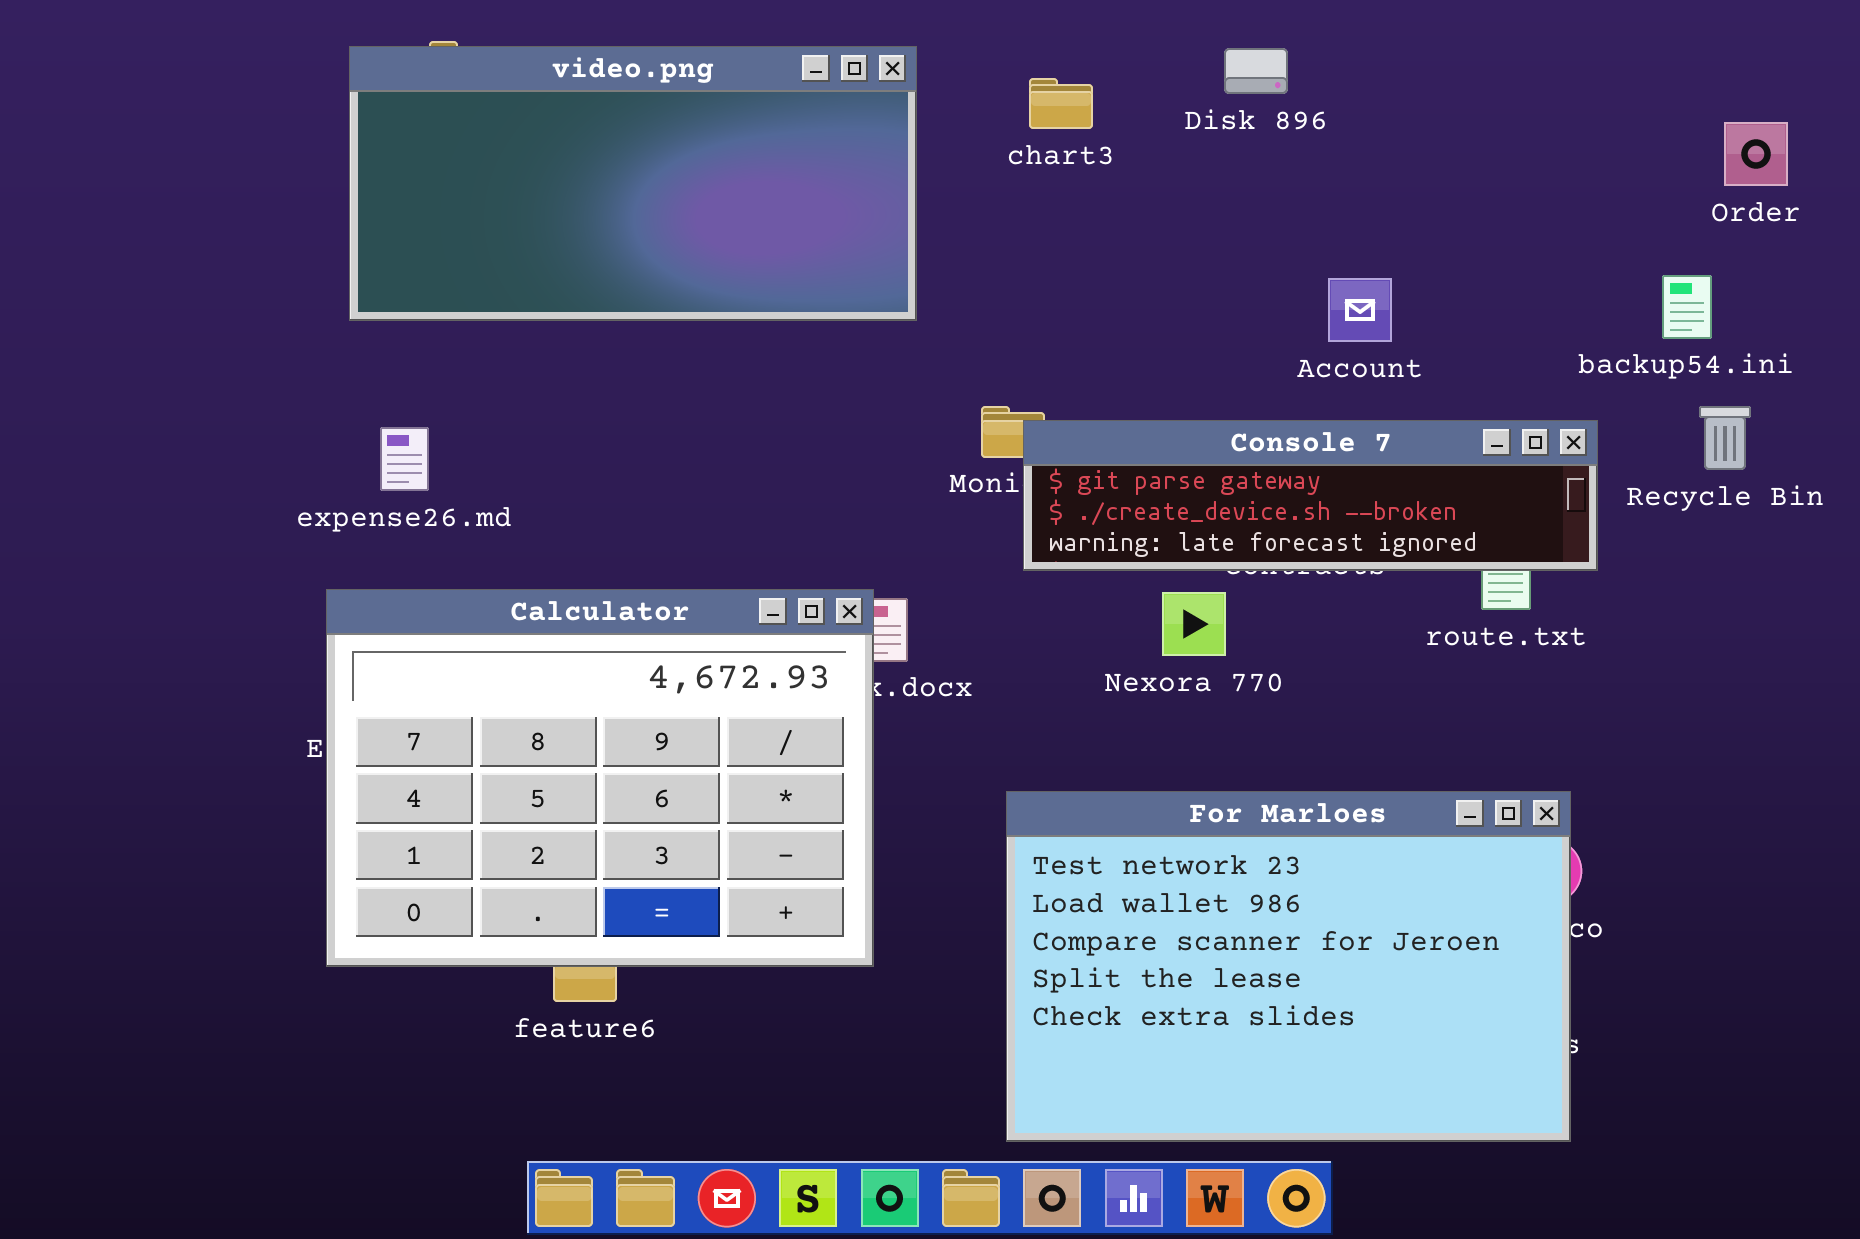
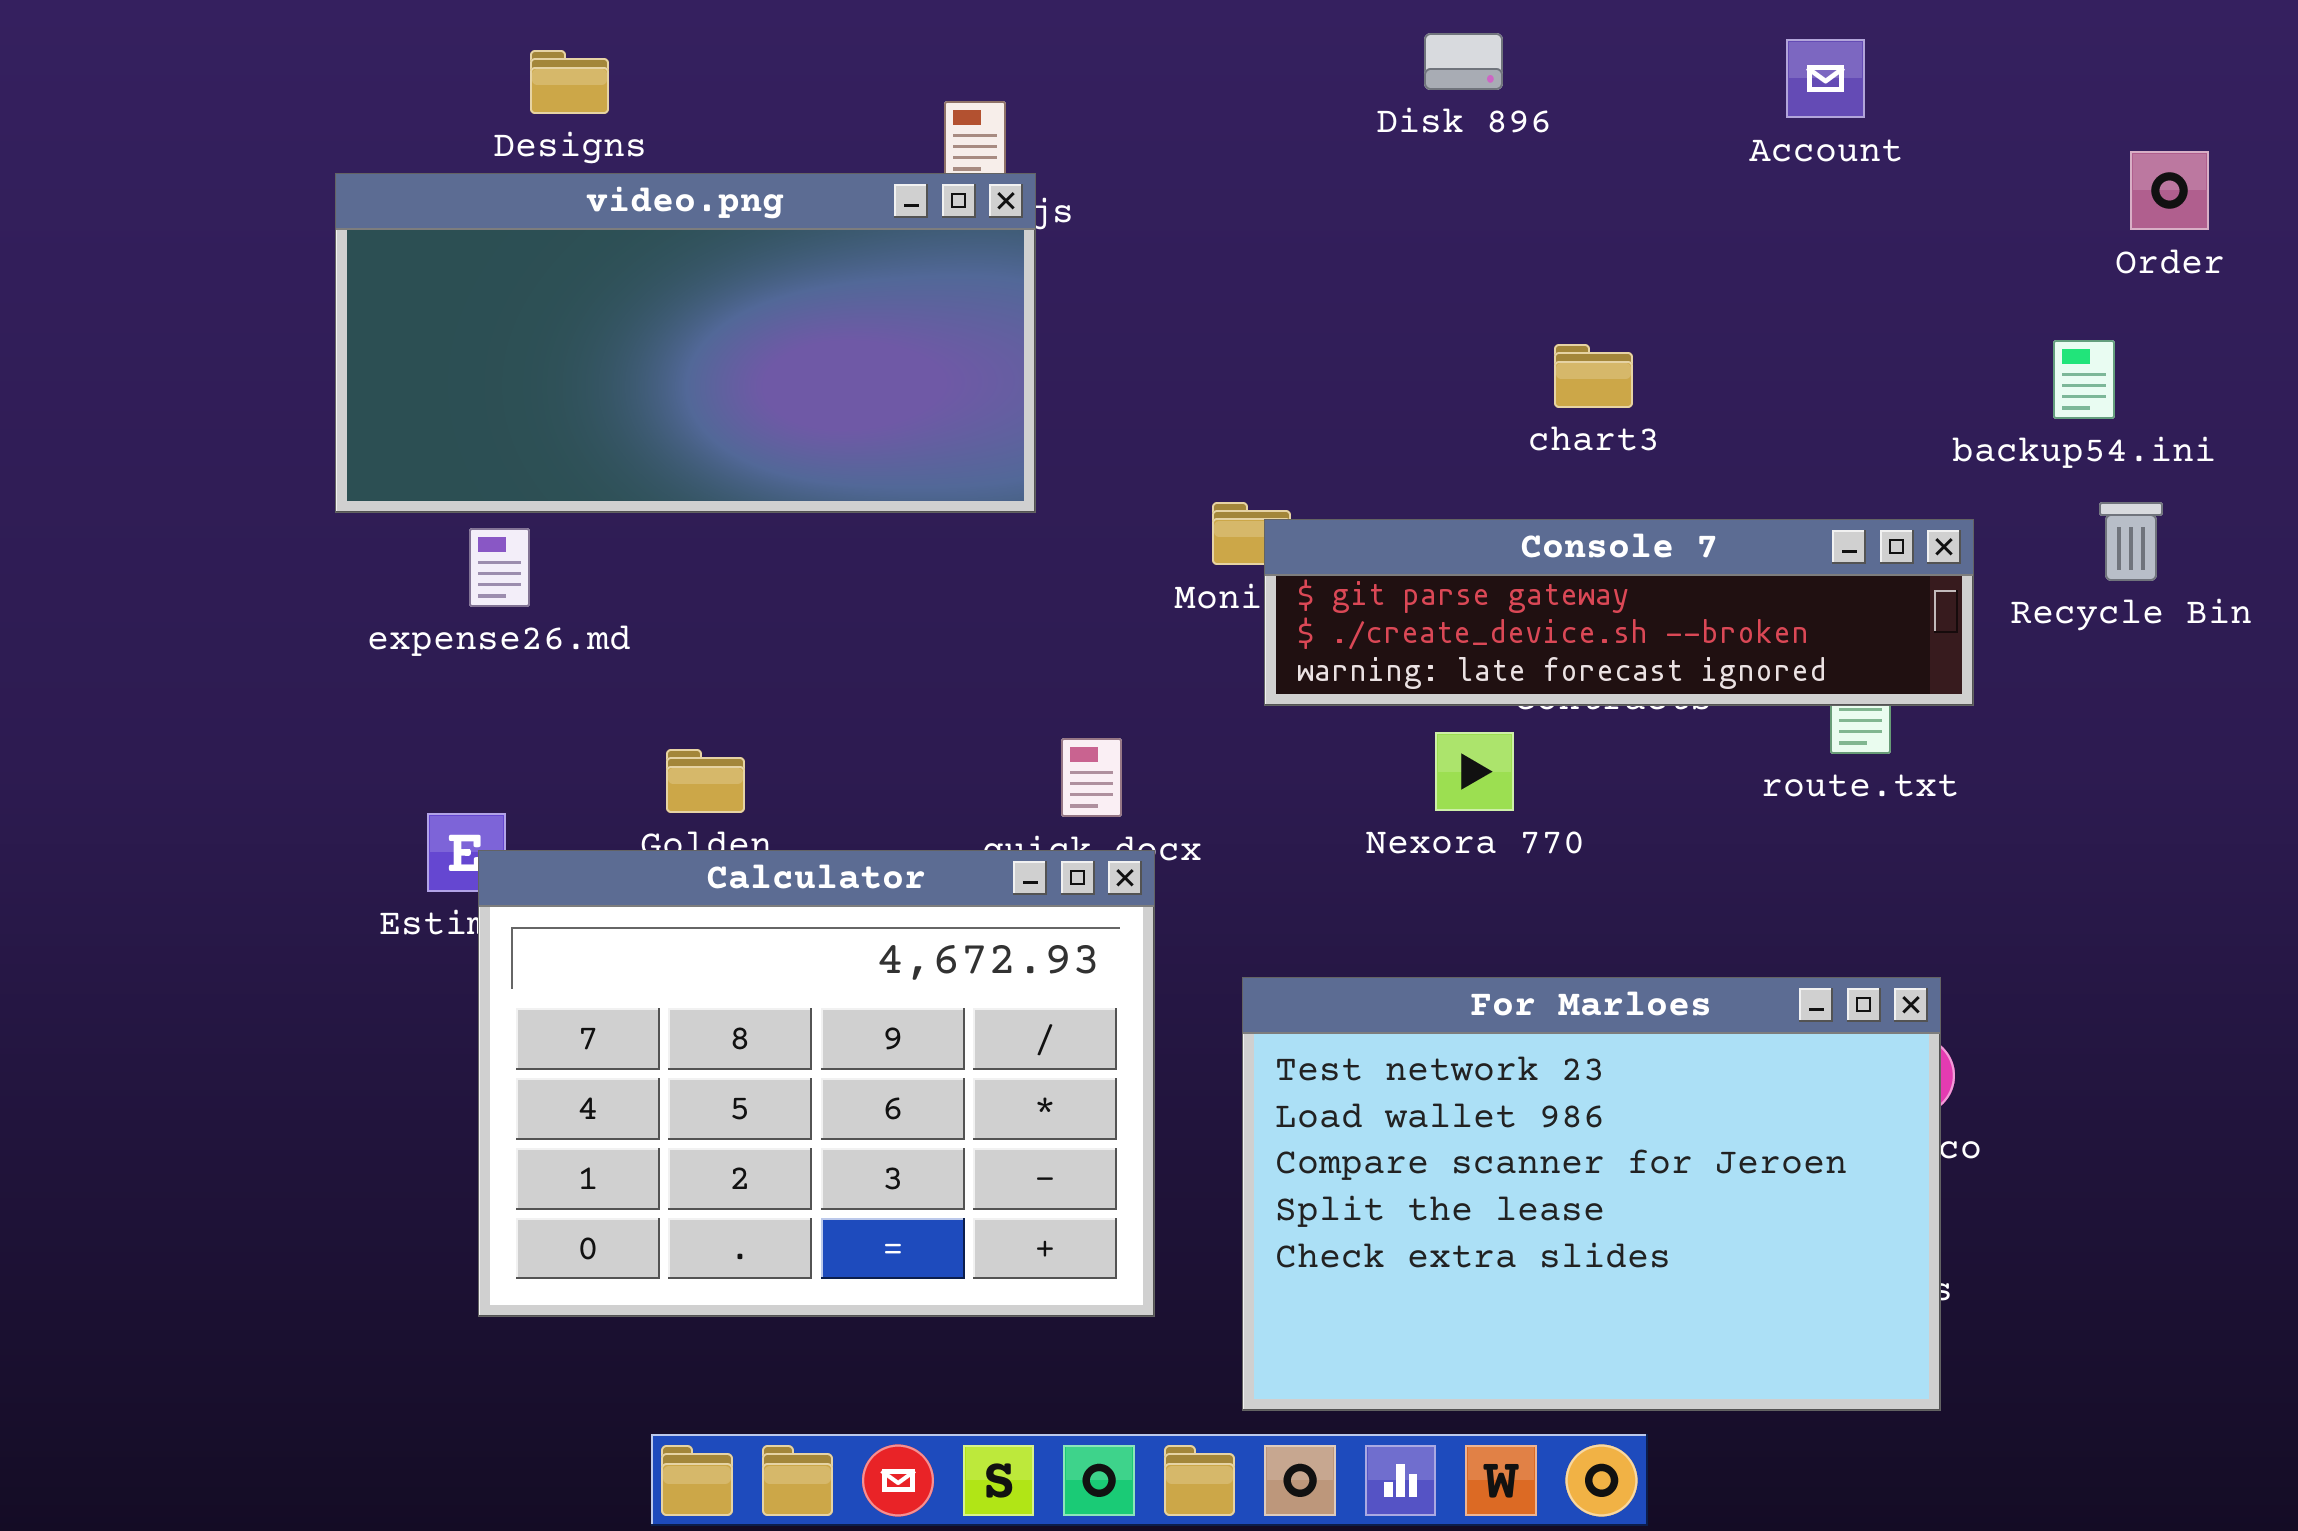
video.png: [349,46,917,321] -> [335,173,1036,513], moved
Disk 896: [1224,48,1288,94] -> [1424,33,1503,90], moved
chart3: [1029,78,1093,129] -> [1554,344,1633,408], moved
Account: [1328,278,1392,342] -> [1786,39,1865,118], moved
Calculator: [326,589,874,967] -> [478,850,1155,1317], moved

